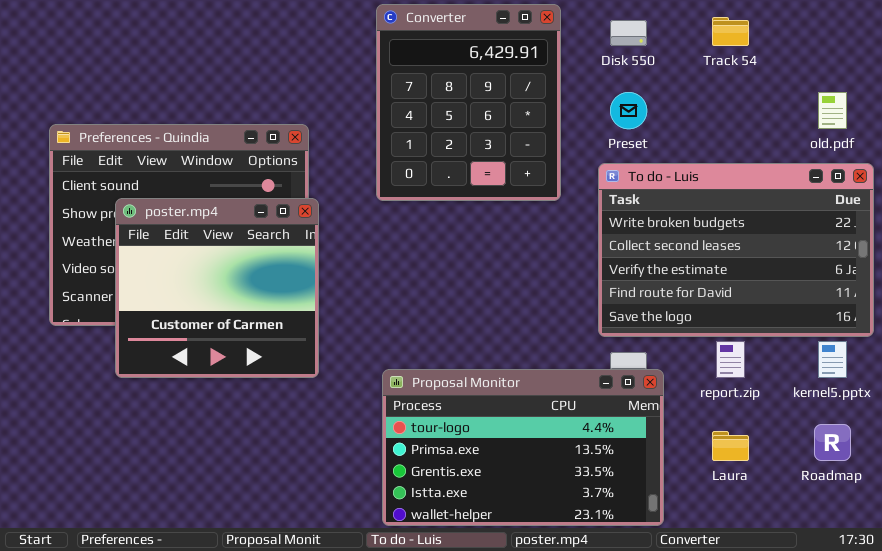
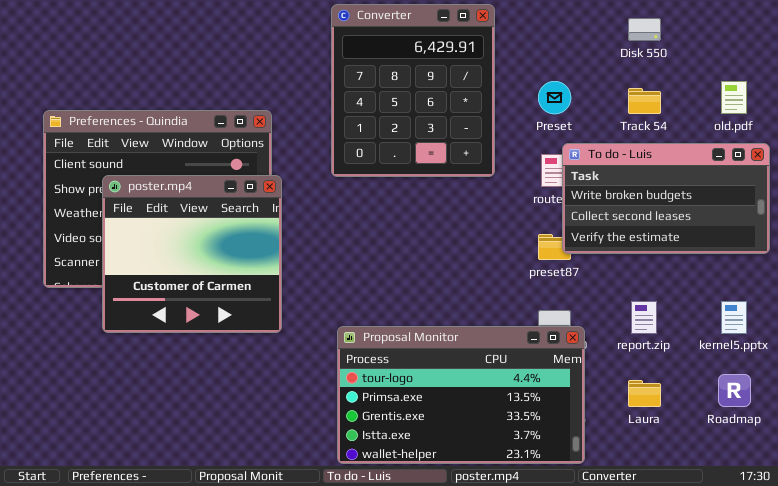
Track 54: [712,17,749,46] -> [628,88,661,114], moved
Disk 550: [610,20,647,46] -> [628,18,661,41], moved
To do - Luis: [598,163,874,337] -> [562,143,770,254], resized

